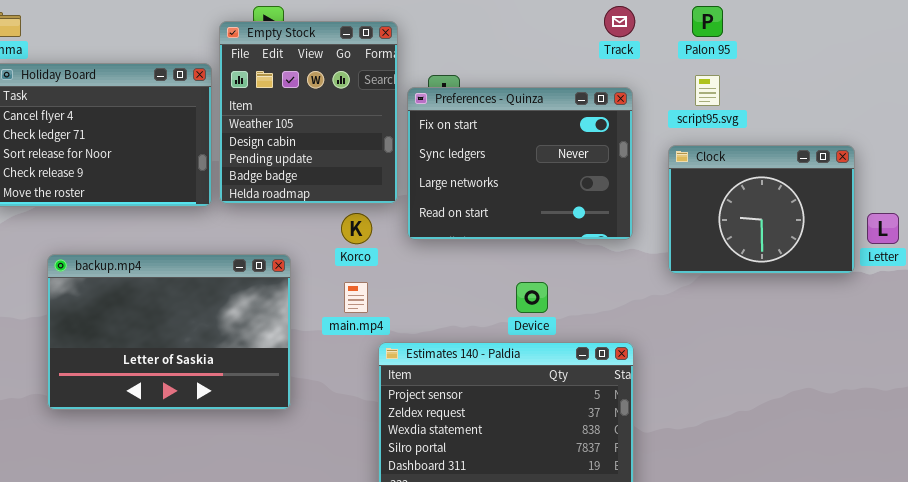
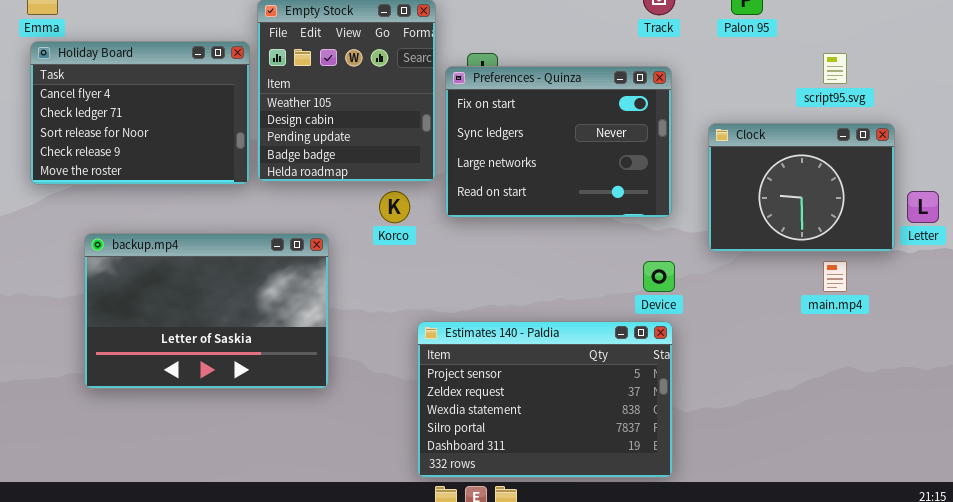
script95.svg: [695,75,720,106] -> [823,53,847,84], moved
main.mp4: [344,282,368,313] -> [823,261,847,292], moved
Device: [516,282,548,313] -> [643,261,675,292], moved

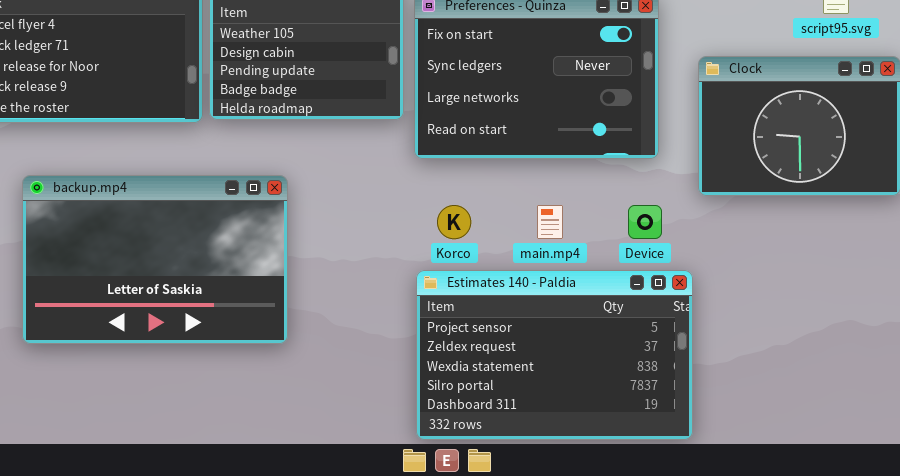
Korco: [379,191,410,223] -> [437,205,471,239], moved
main.mp4: [823,261,847,292] -> [537,205,563,239], moved
Estimates 140 - Paldia: [417,321,673,478] -> [416,270,693,440], moved

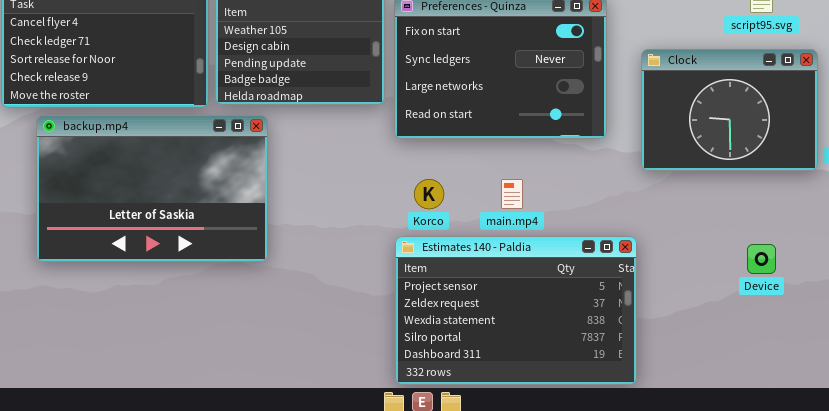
backup.mp4: [22,175,288,344] -> [36,115,268,262], moved
Device: [628,205,662,239] -> [747,244,776,274], moved

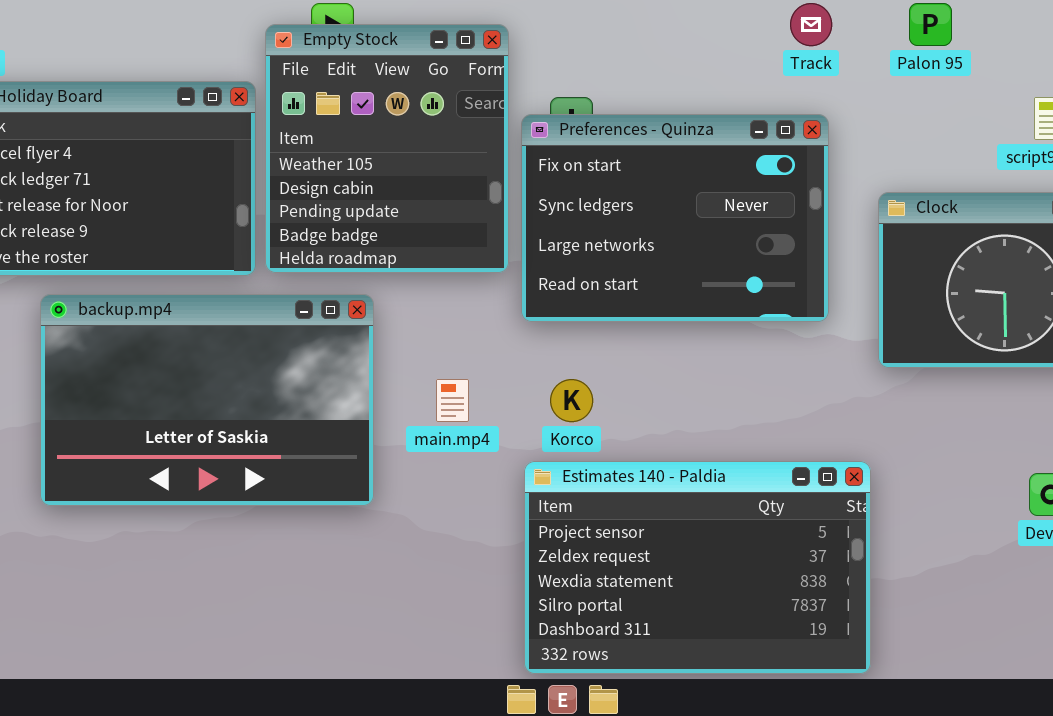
backup.mp4: [36,115,268,262] -> [40,294,374,506], moved
main.mp4: [501,179,523,209] -> [436,379,469,422], moved

